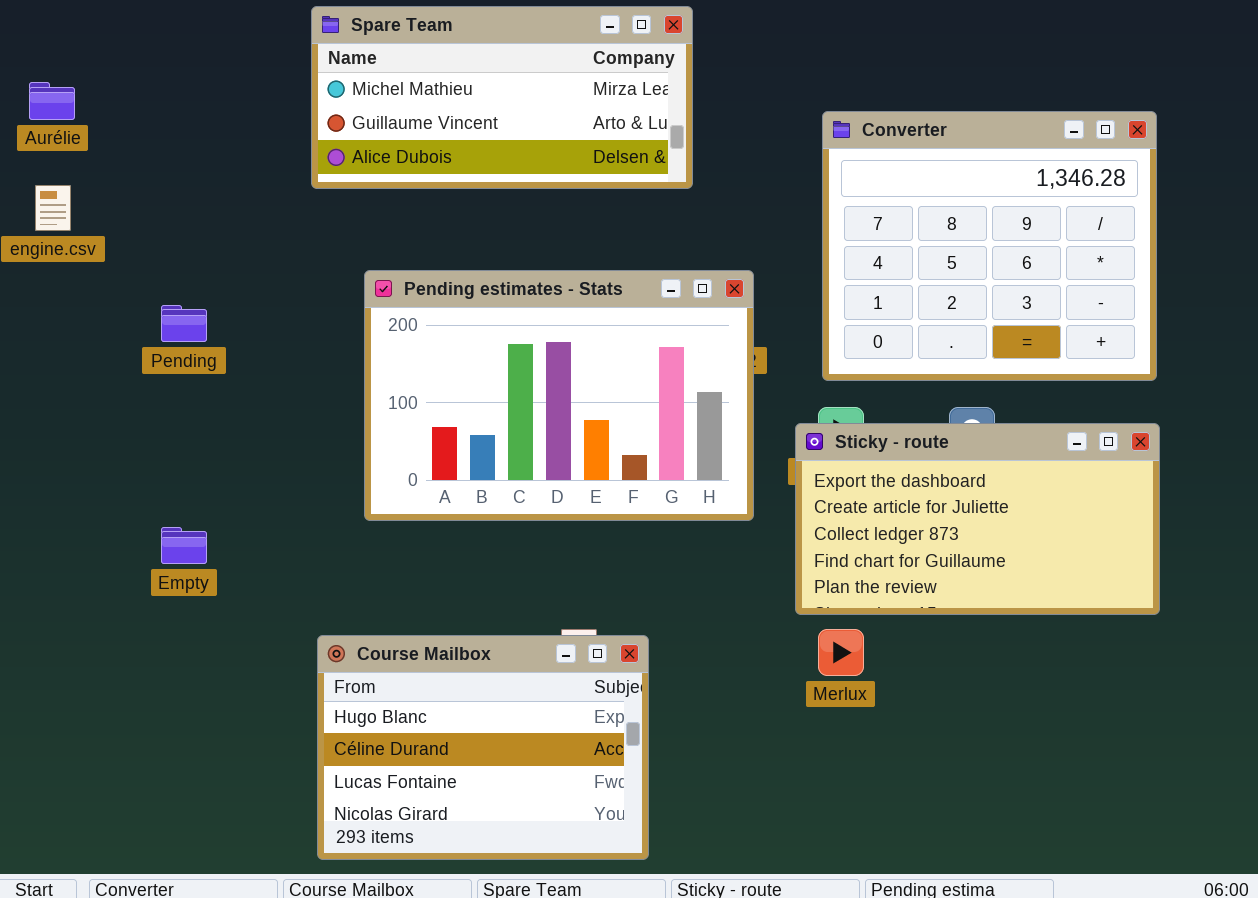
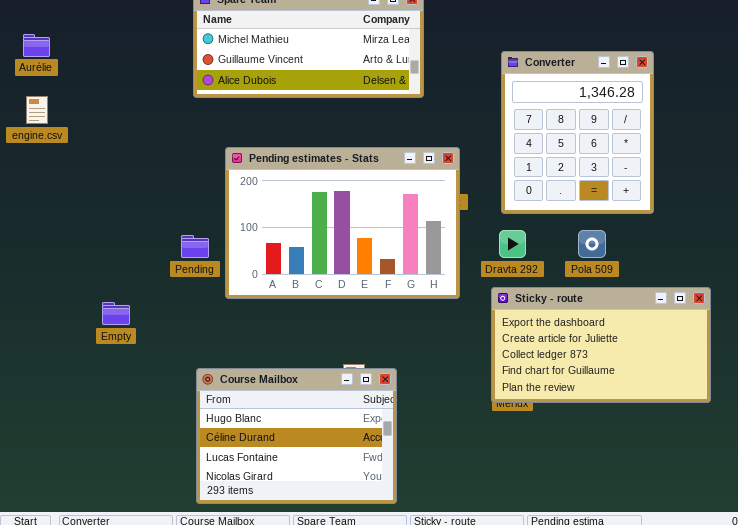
Converter: [822,111,1157,381] -> [501,51,654,214], resized
Pending: [161,305,207,342] -> [181,235,209,258], moved
Sticky - route: [795,423,1160,615] -> [491,287,711,403], moved

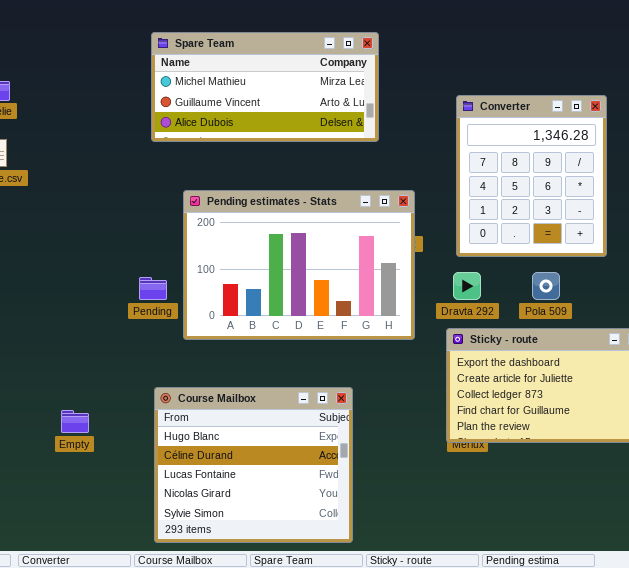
Empty: [102,302,130,325] -> [61,410,89,433], moved
Course Mailbox: [196,368,397,504] -> [154,387,353,543], resized

